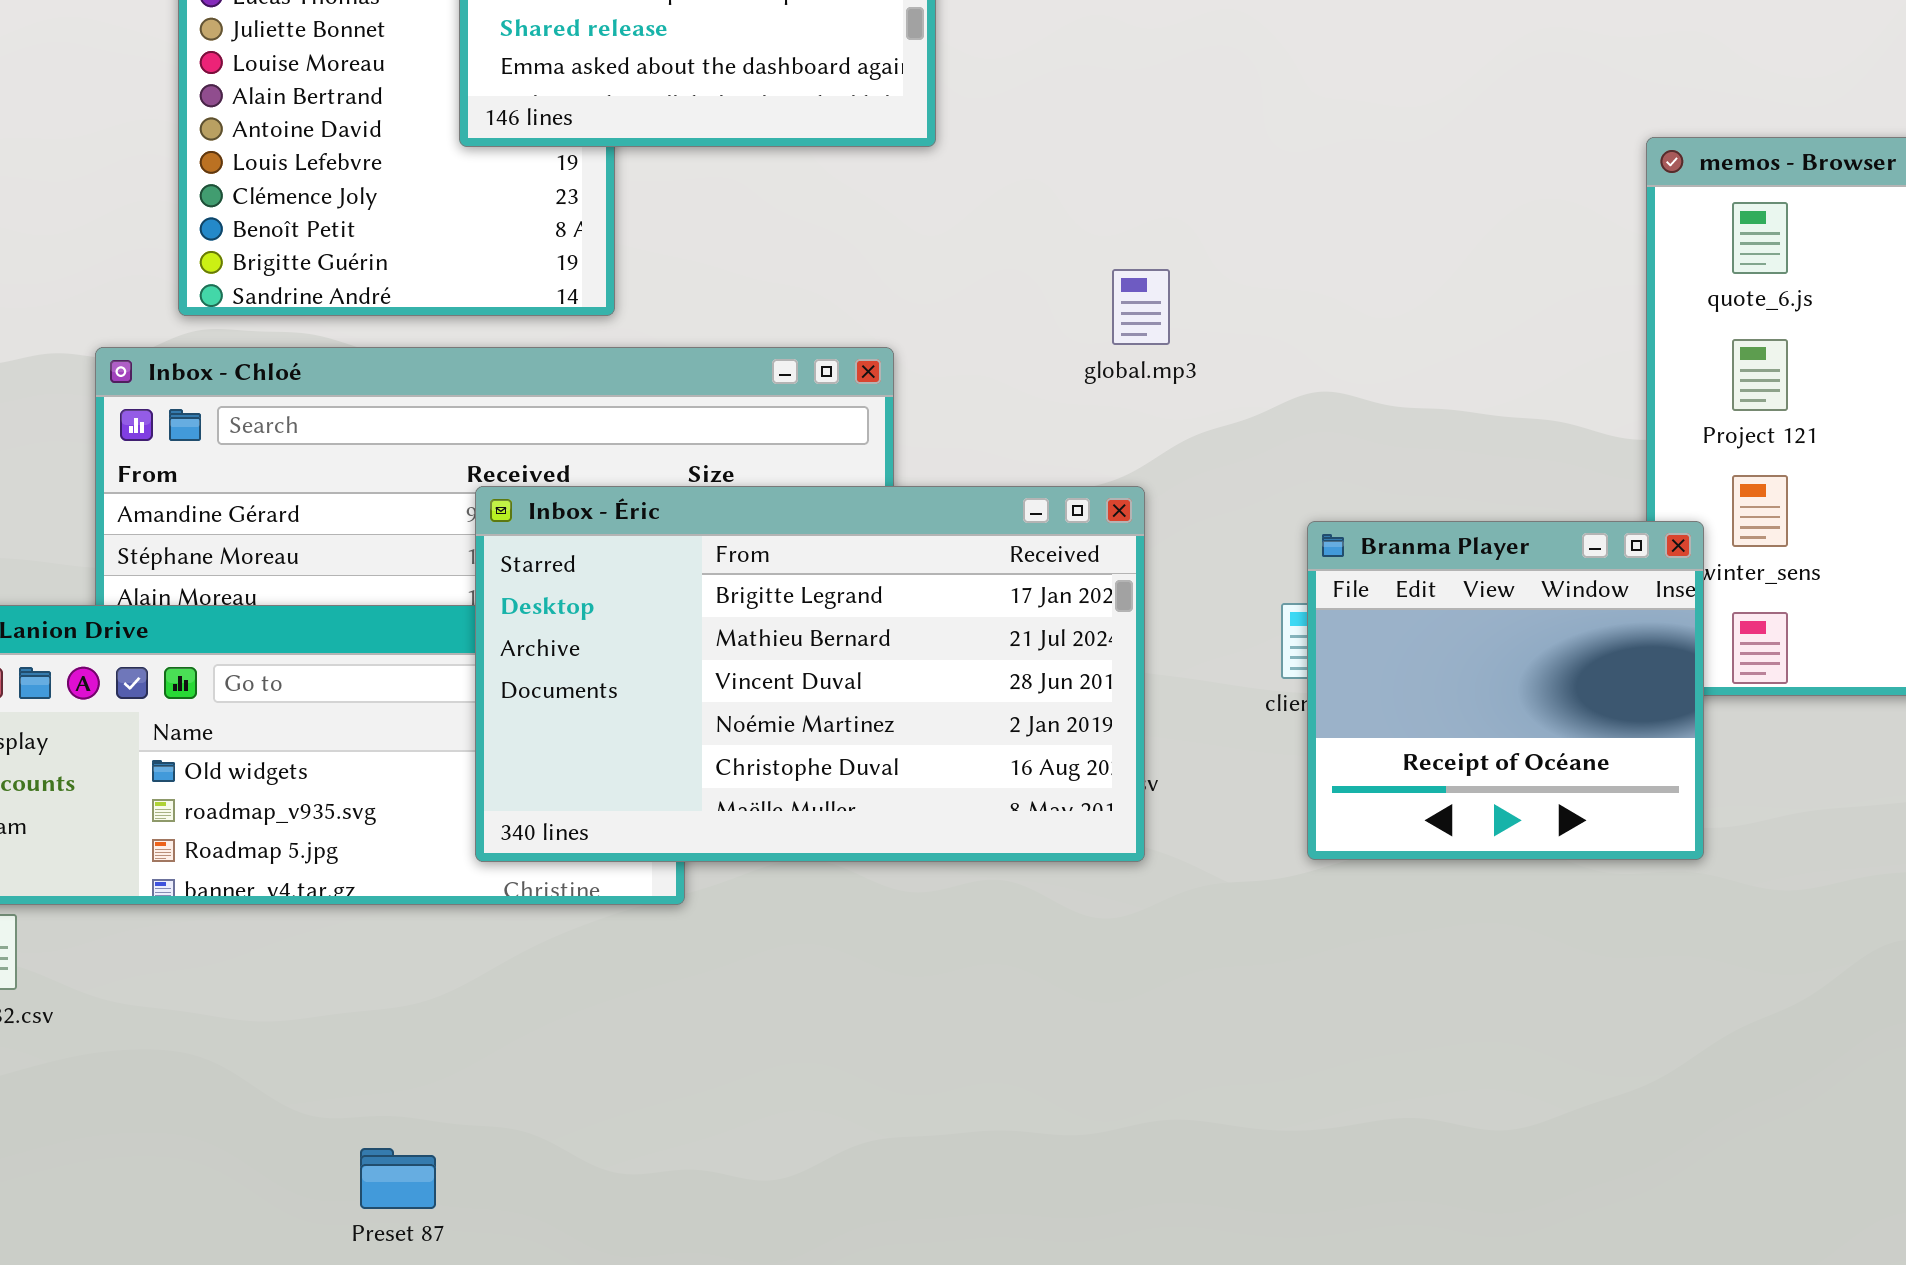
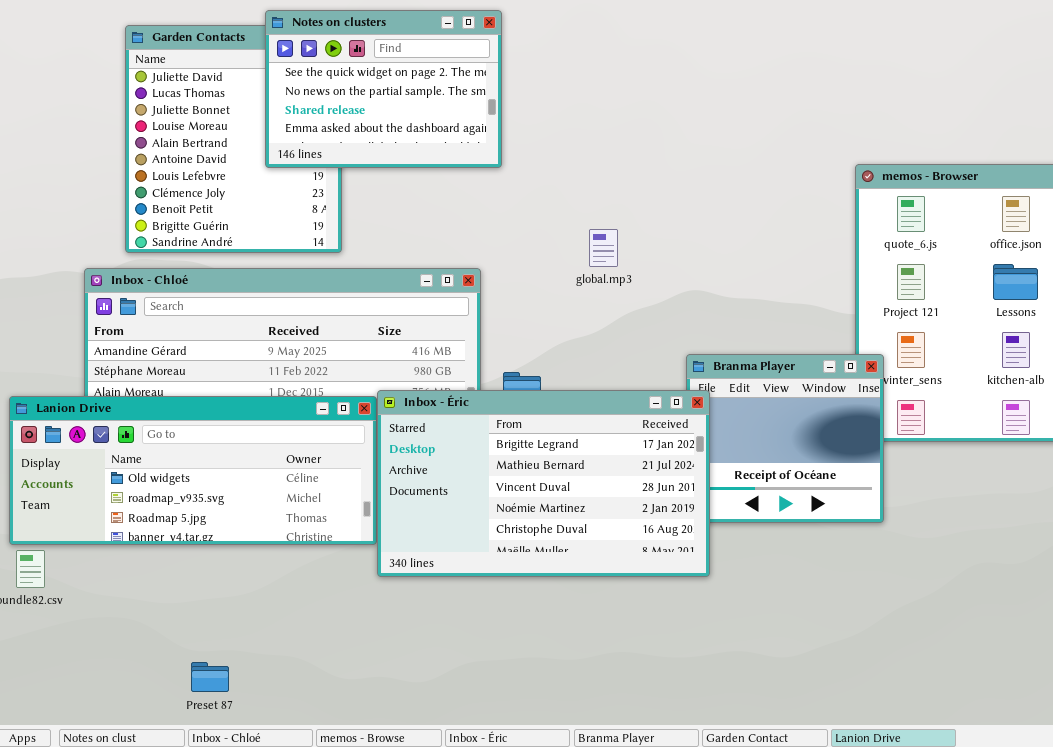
Inbox - Éric: [475,486,1145,862] -> [377,390,710,577], moved
Preset 87: [360,1148,436,1209] -> [191,662,229,692], moved

